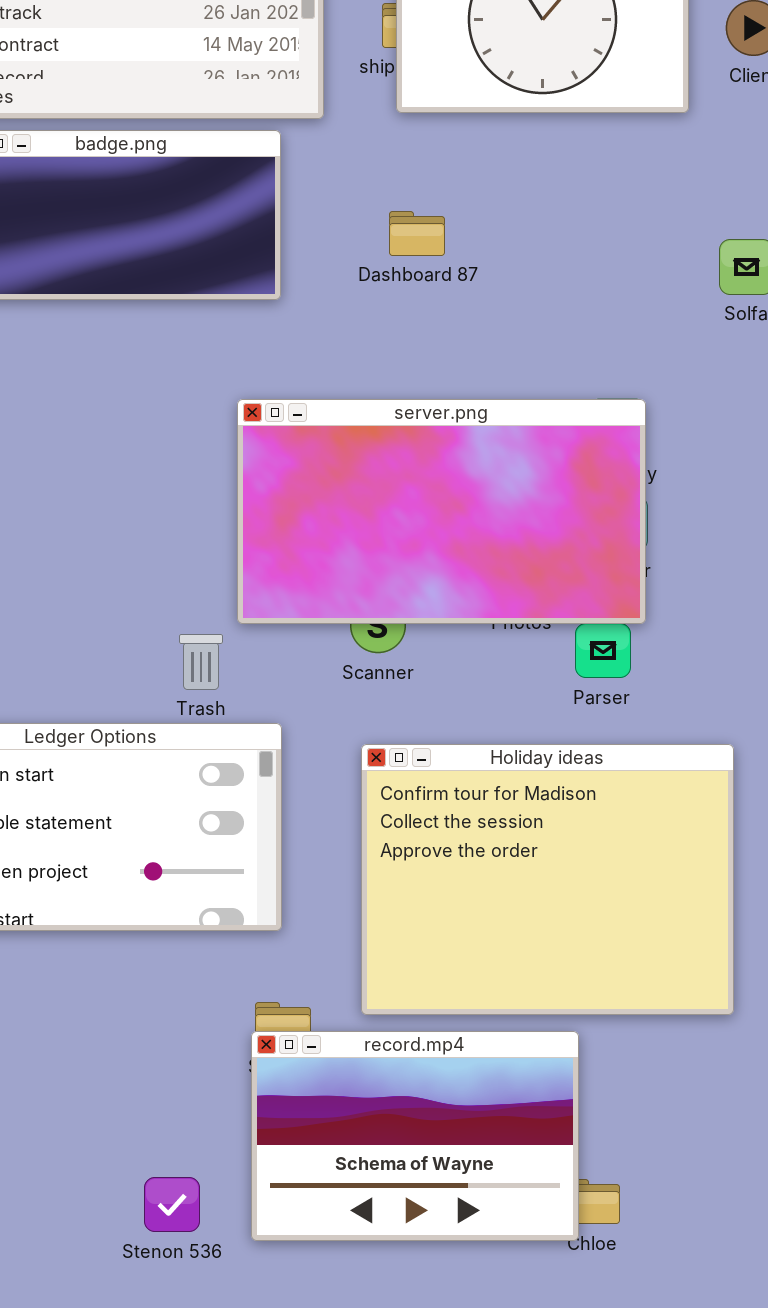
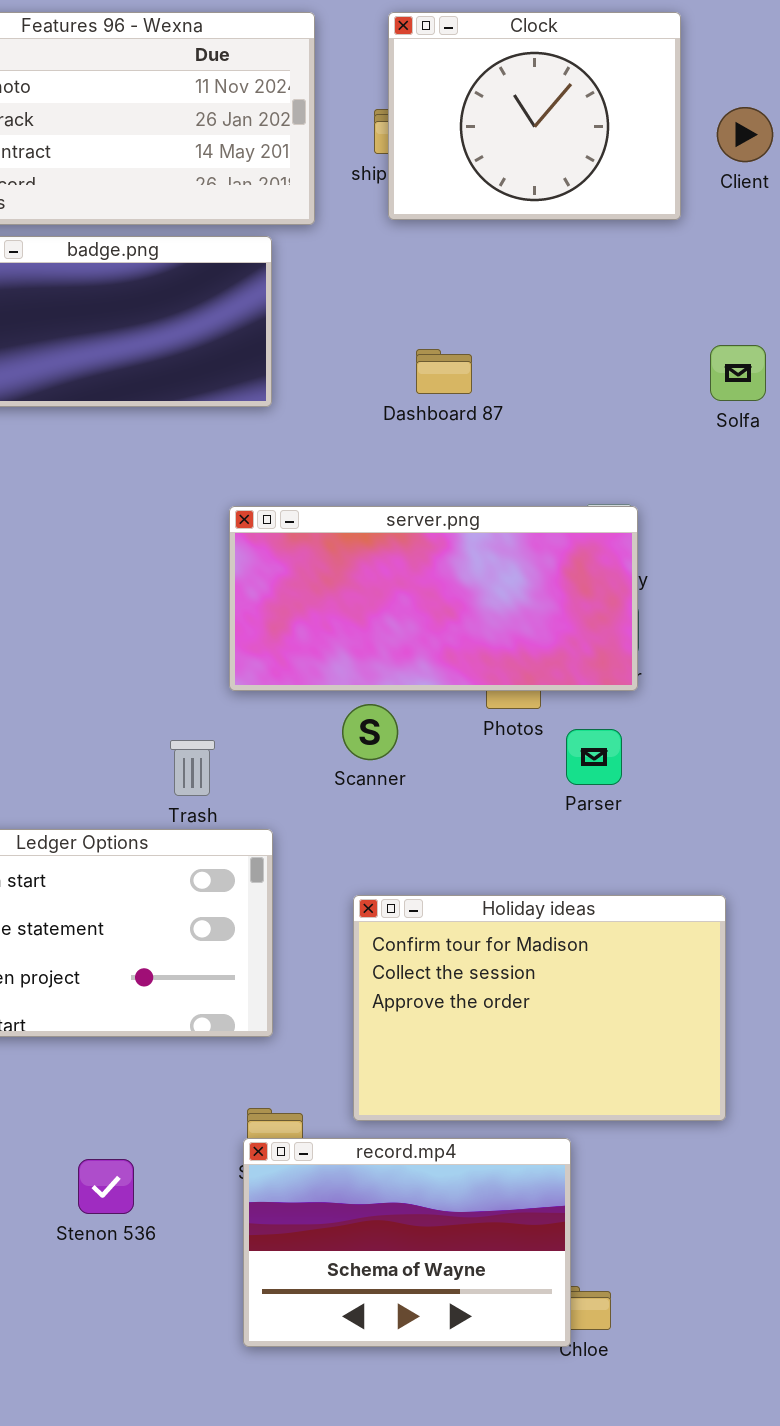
Dashboard 87: [389,211,445,256] -> [416,349,472,394], moved
server.png: [237,399,646,624] -> [229,506,638,691], resized
Holiday ideas: [361,744,734,1015] -> [353,895,726,1121], resized
Stenon 536: [144,1177,200,1232] -> [78,1159,134,1214], moved

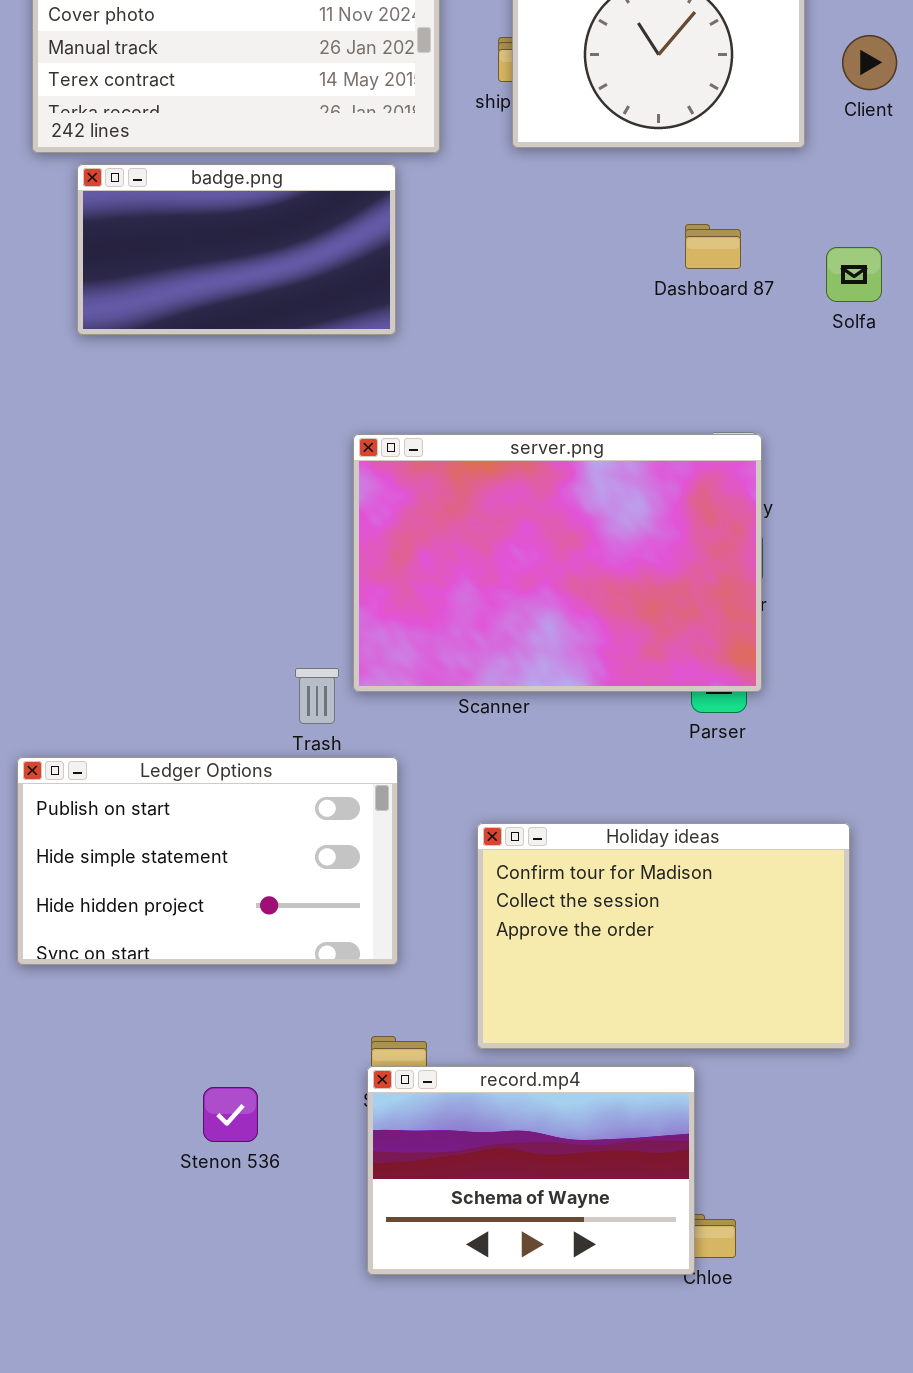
Solfa: [710,345,766,401] -> [826,247,882,302], moved
Dashboard 87: [416,349,472,394] -> [685,224,741,269], moved
server.png: [229,506,638,691] -> [353,434,762,692], resized

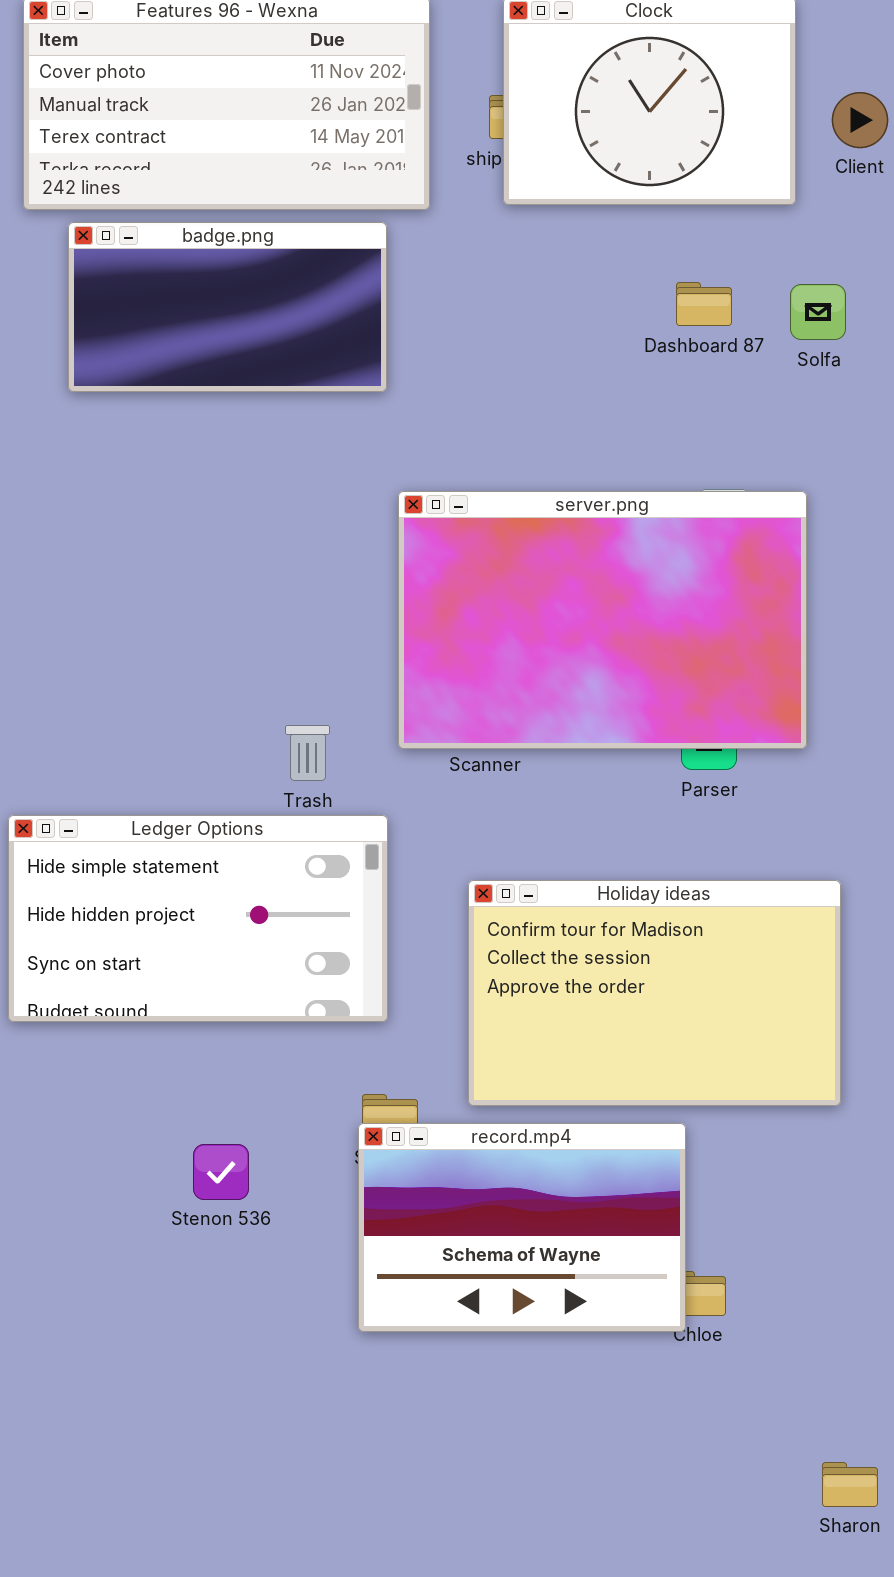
Solfa: [826,247,882,302] -> [790,284,846,340], moved
server.png: [353,434,762,692] -> [398,491,807,749], moved
Ledger Options: [17,757,398,965] -> [8,815,388,1022], scrolled down 1 row

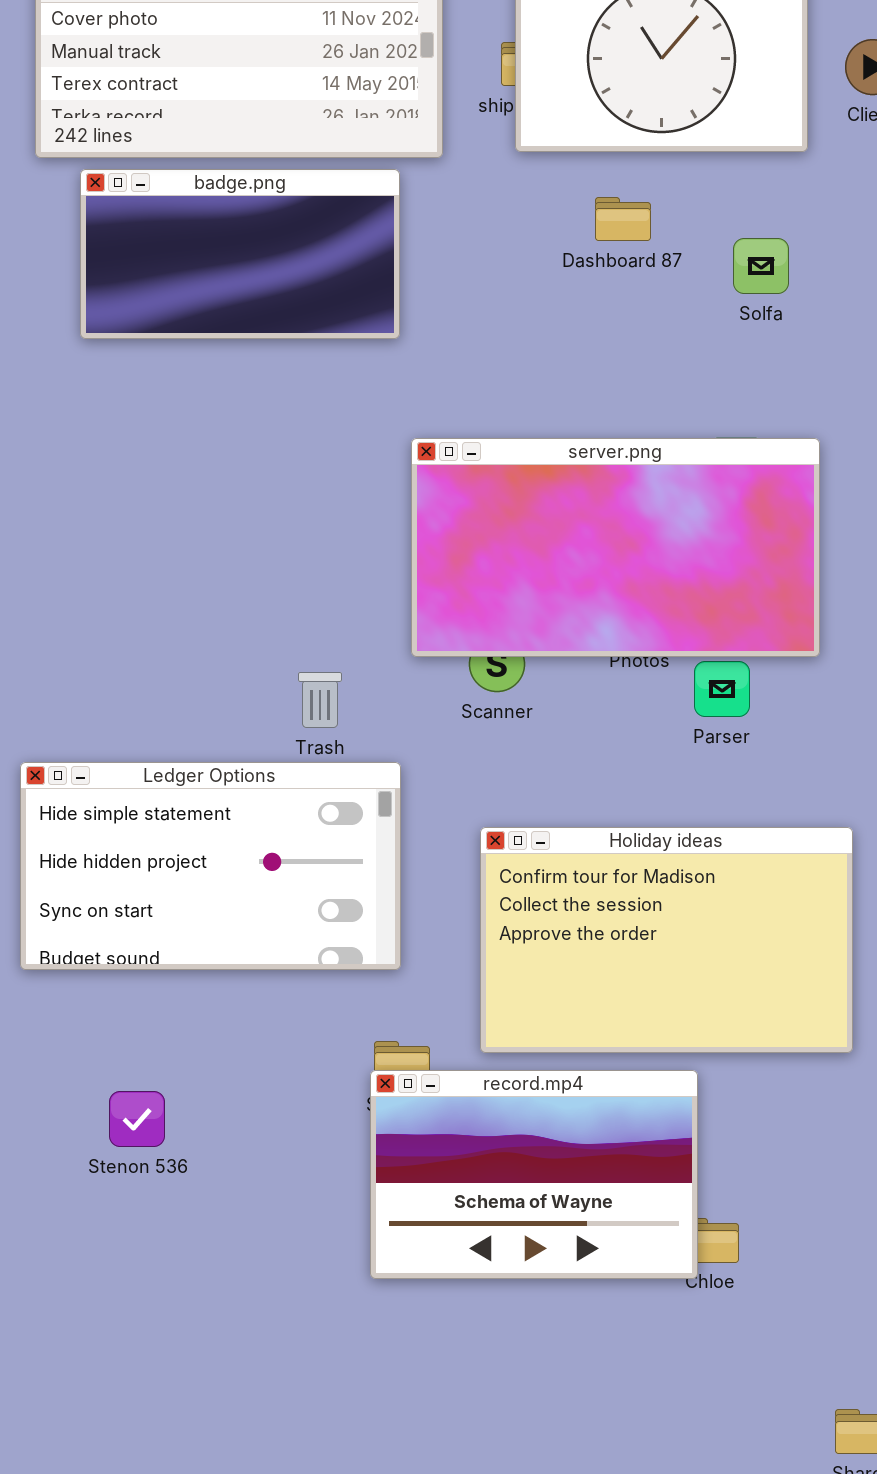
Dashboard 87: [676,282,732,326] -> [595,197,651,241], moved
Solfa: [790,284,846,340] -> [733,238,789,294], moved
server.png: [398,491,807,749] -> [411,438,820,657], resized
Stenon 536: [193,1144,249,1200] -> [109,1091,165,1147], moved

